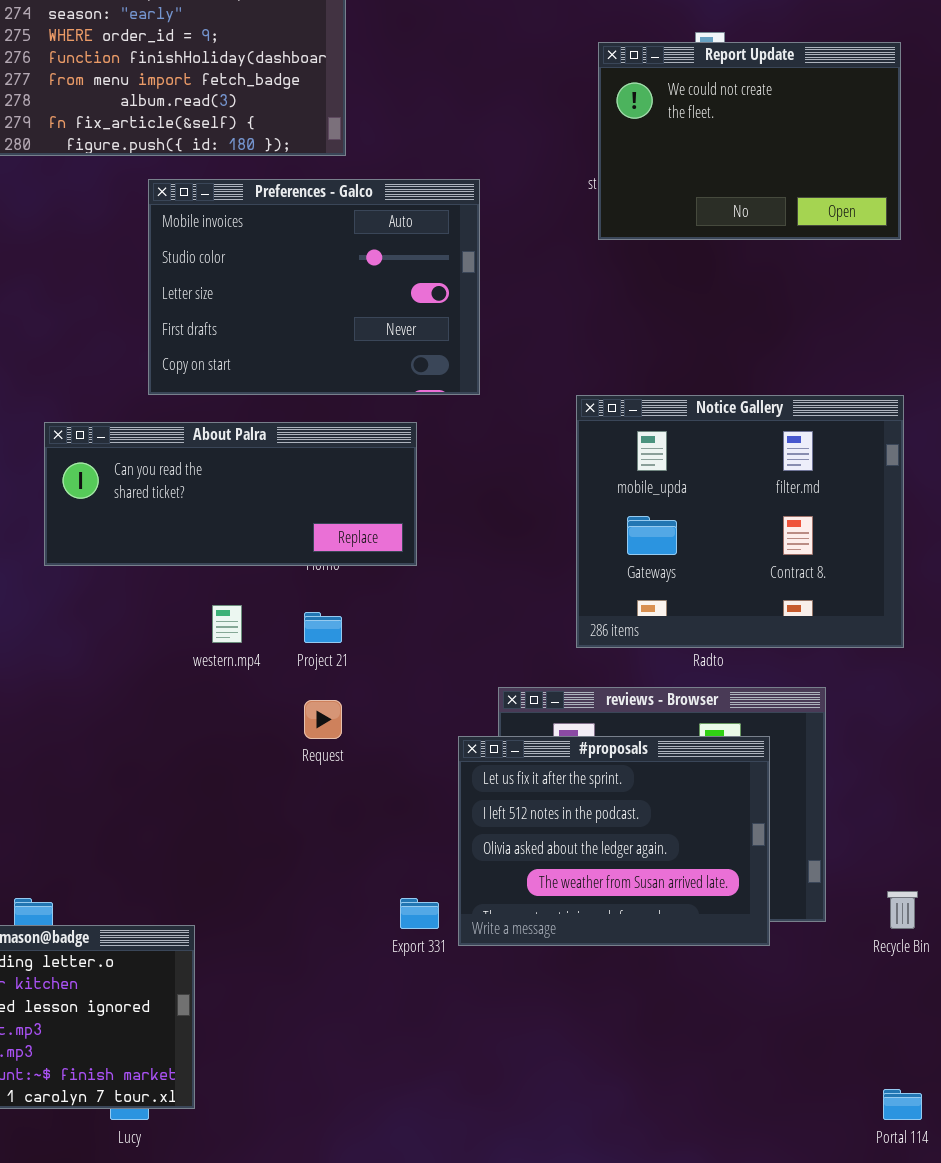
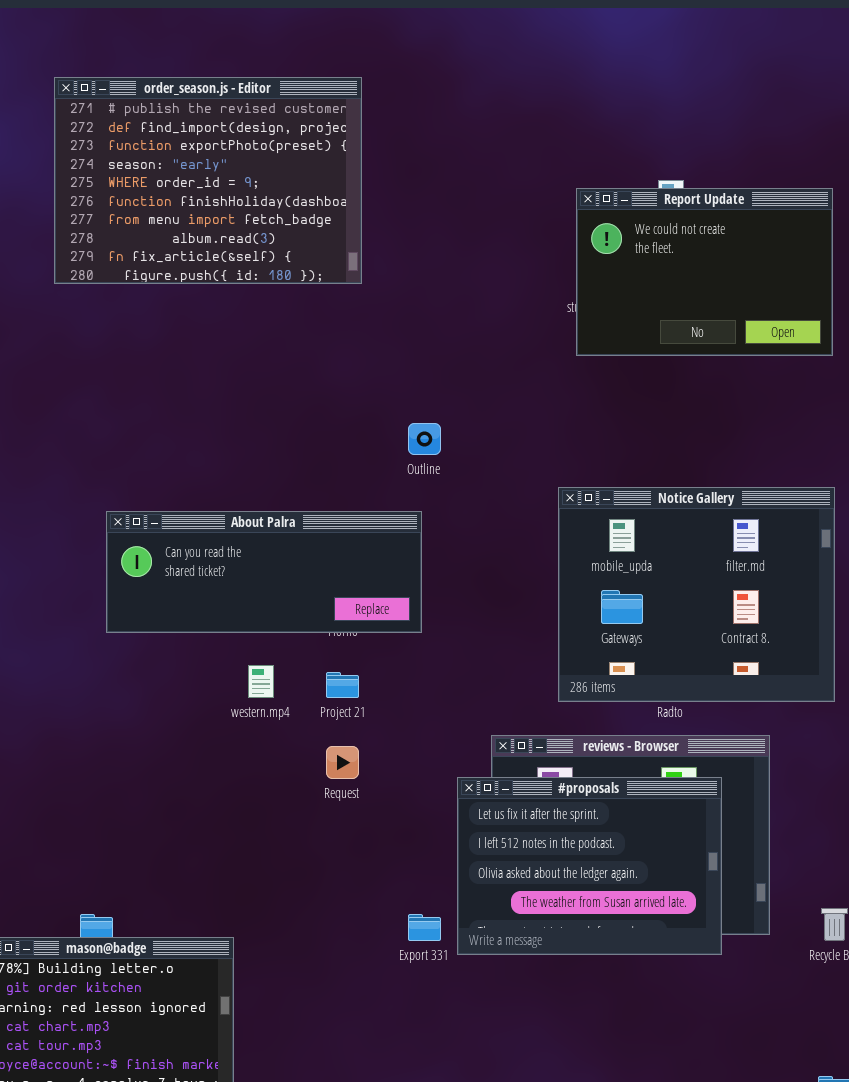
Preferences - Galco: [148,179,480,395] -> none, closed

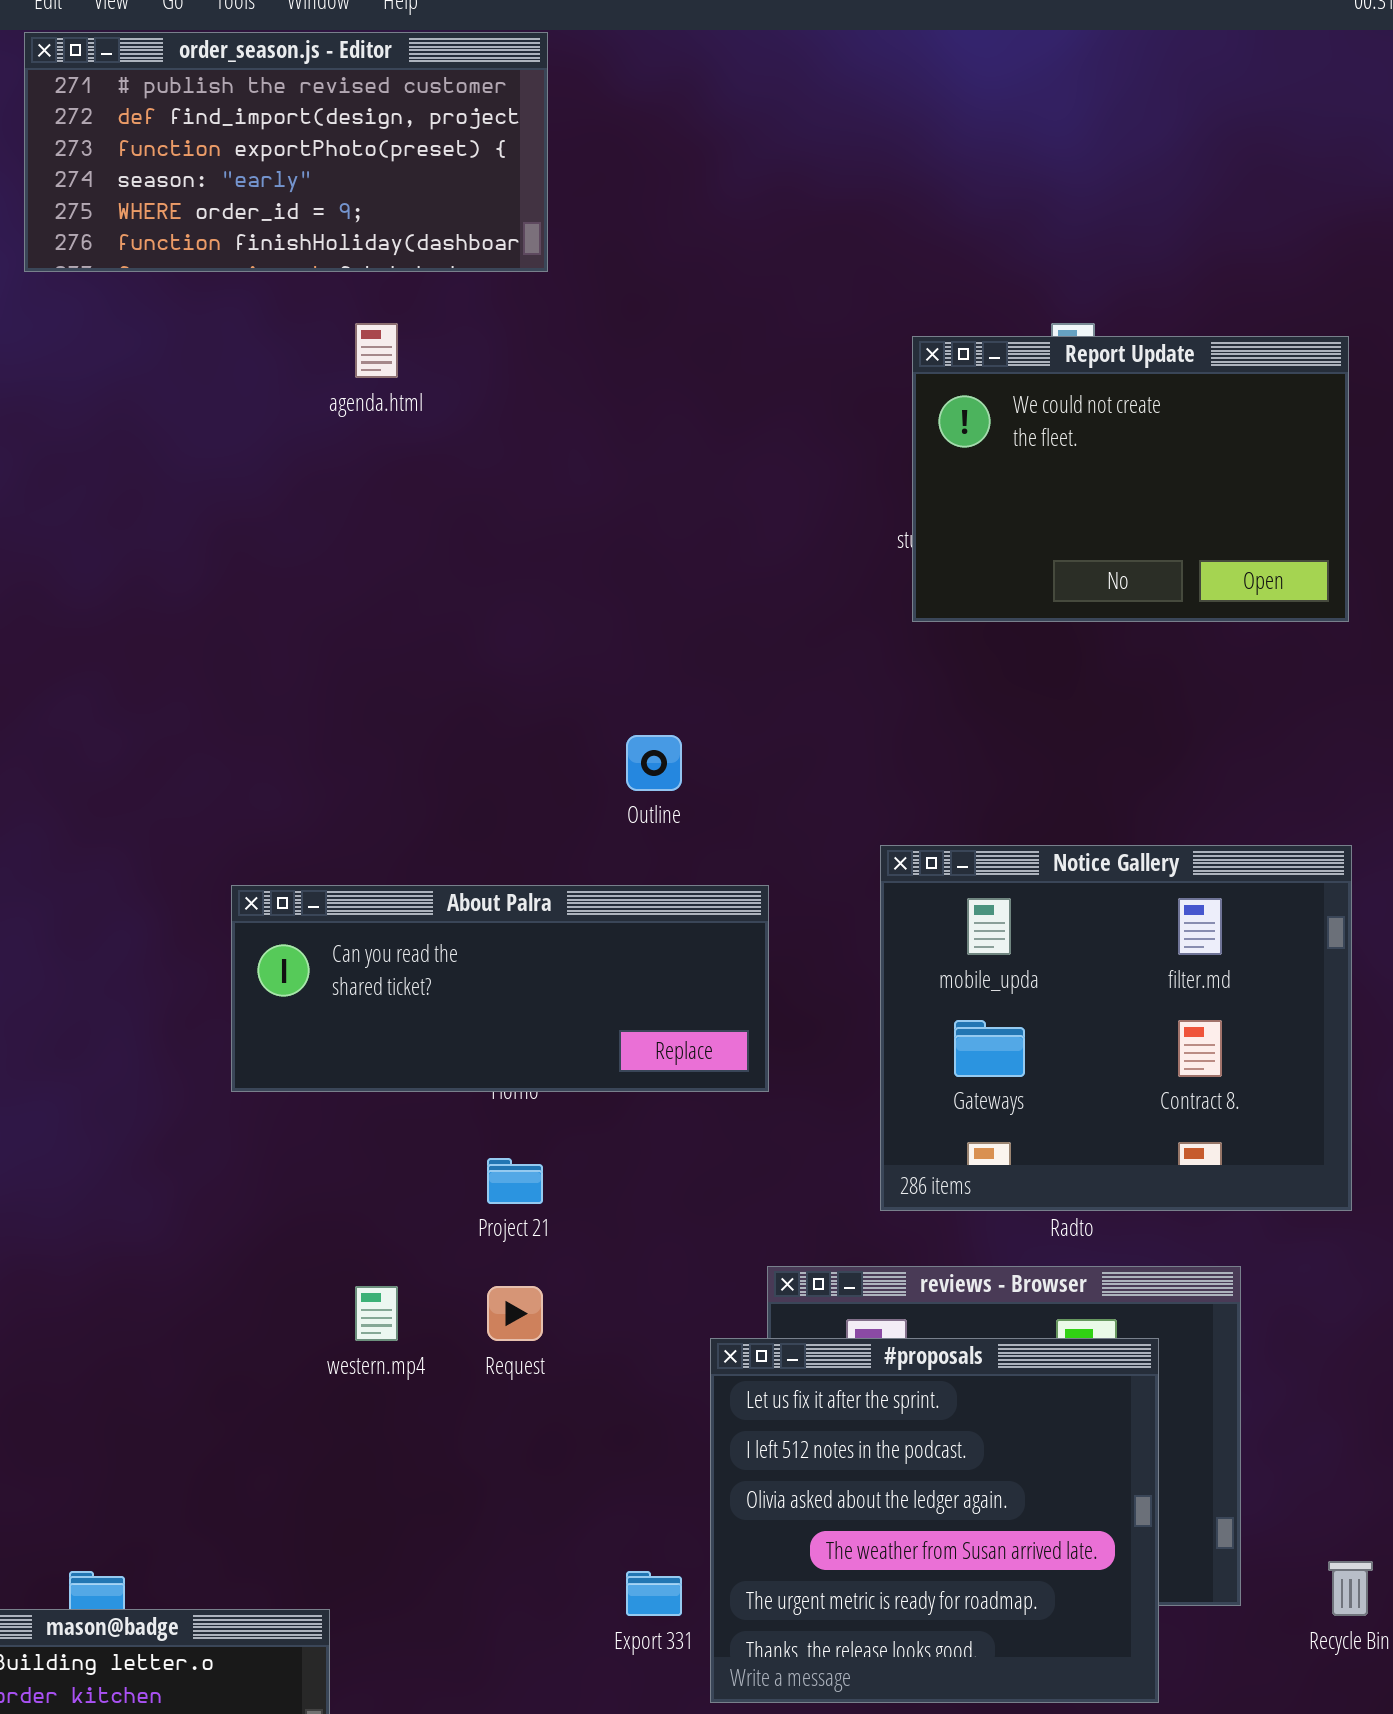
order_season.js - Editor: [54,77,362,284] -> [24,32,548,272], moved, resized
About Palra: [106,511,422,633] -> [231,885,769,1092], moved
western.mp4: [248,665,274,698] -> [355,1286,398,1341], moved
#proposals: [457,777,722,955] -> [710,1338,1159,1703], resized

